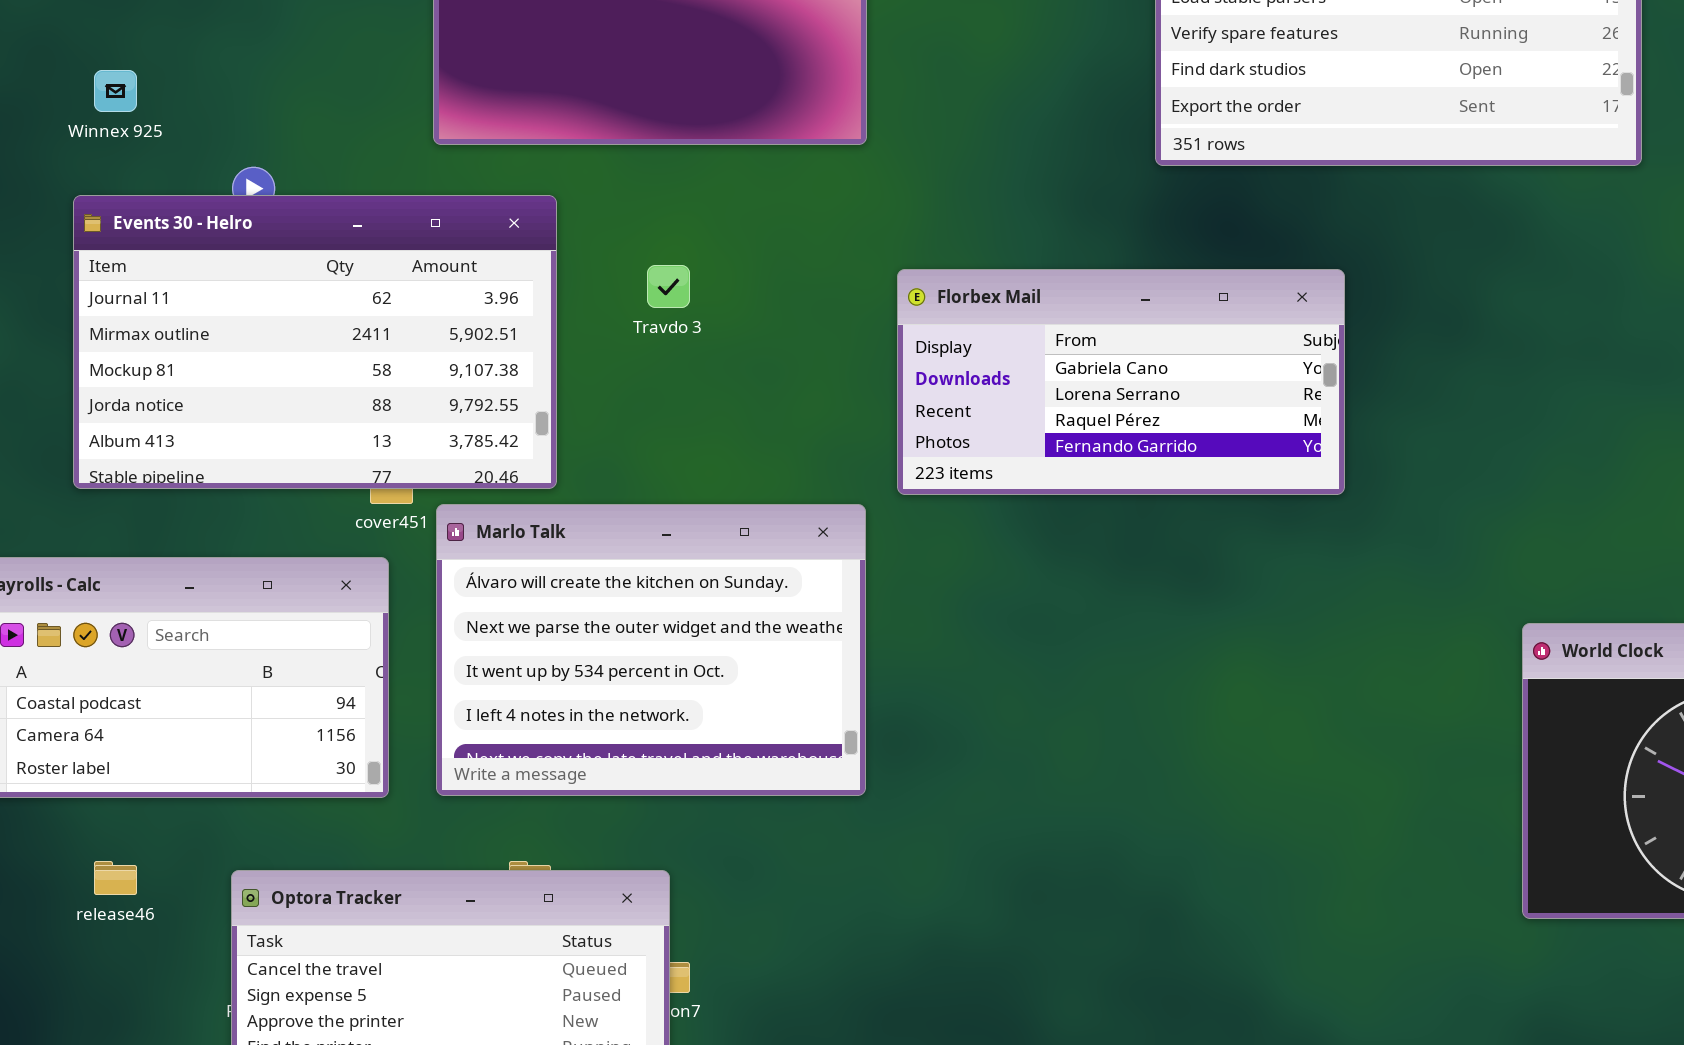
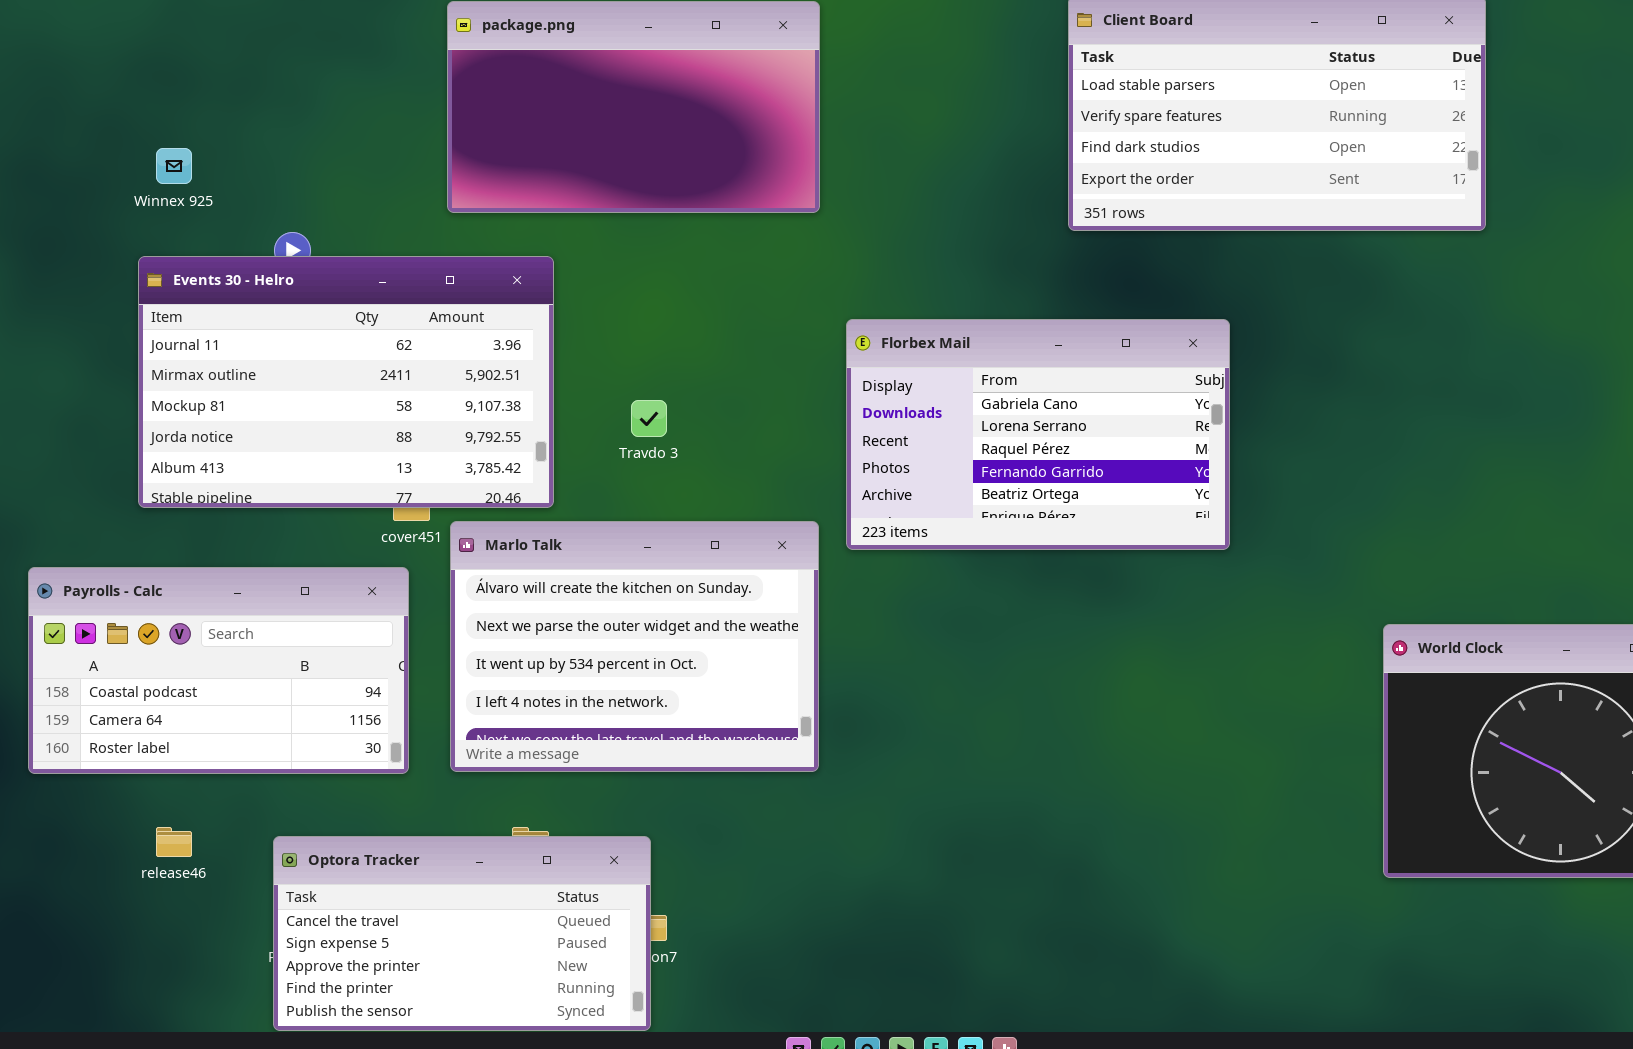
Travdo 3: [647,265,690,308] -> [631,400,667,437], moved
Florbex Mail: [897,269,1345,495] -> [846,319,1230,550], resized

